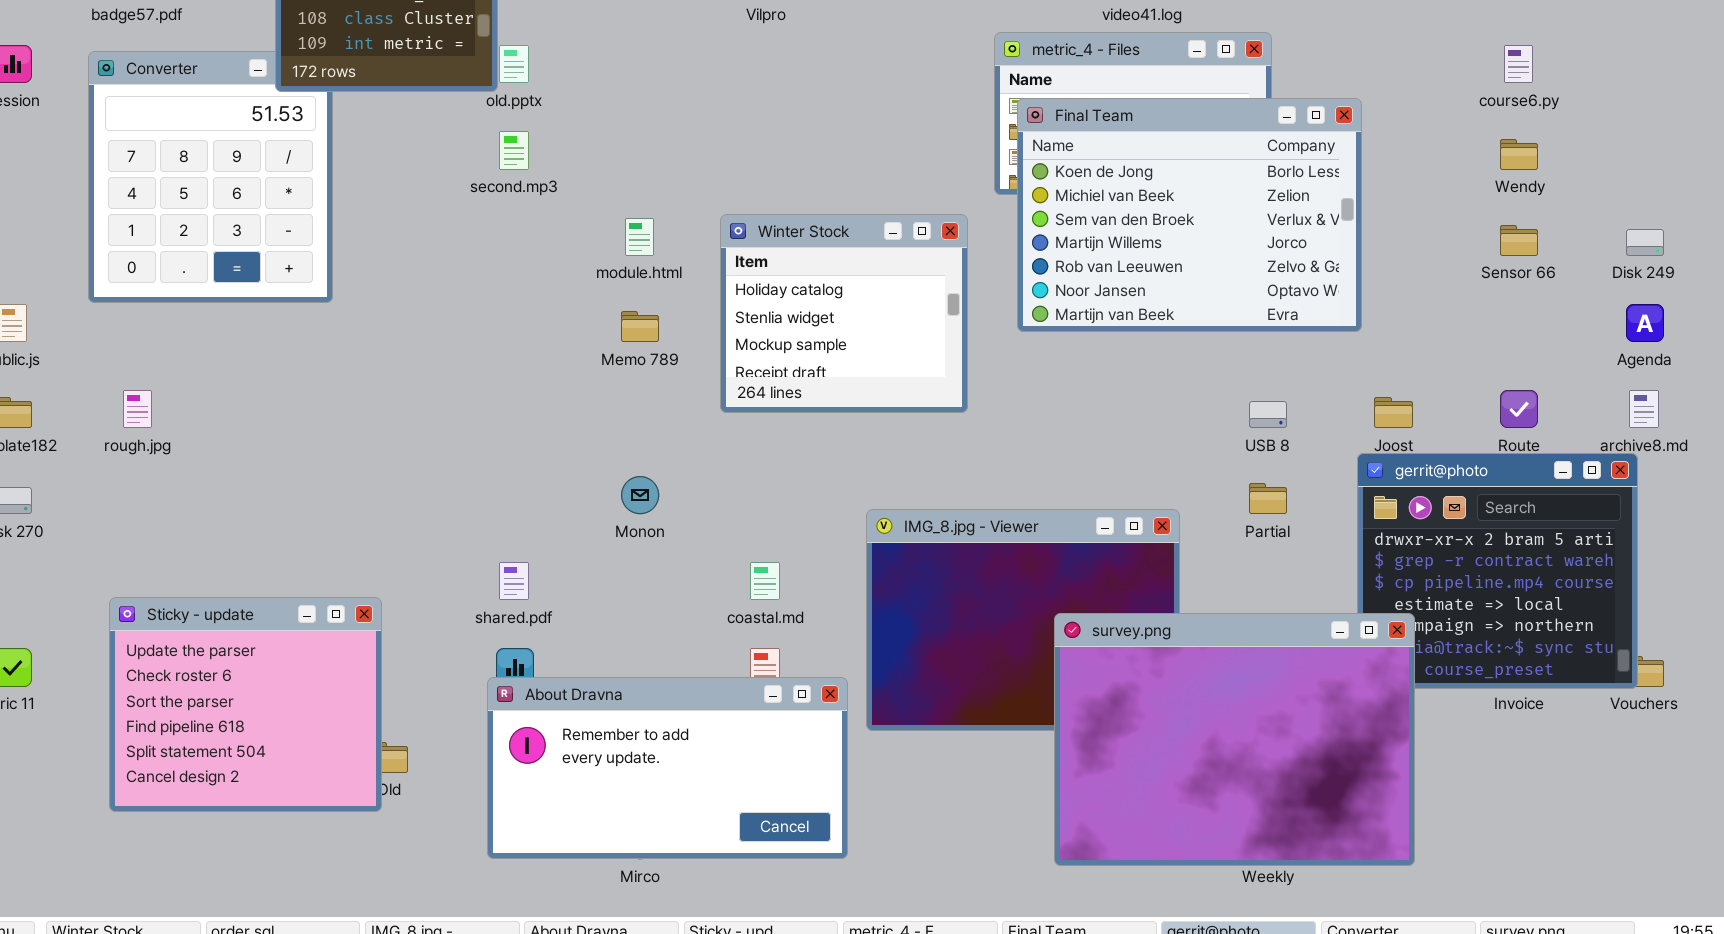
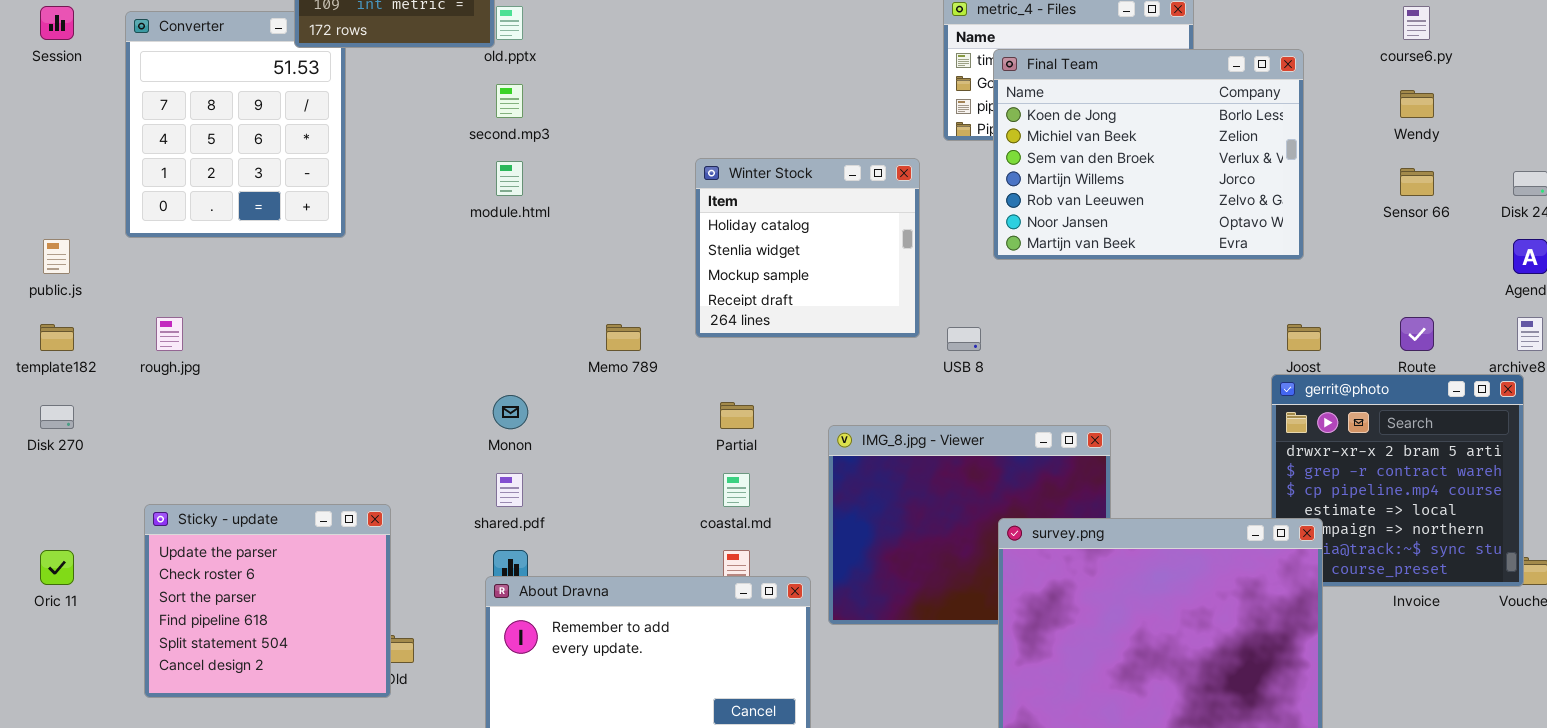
Final Team: [1017,98,1362,332] -> [993,49,1304,260], moved
module.html: [625,218,654,256] -> [496,161,523,196], moved
Memo 789: [621,311,659,342] -> [606,324,641,351], moved
USB 8: [1249,401,1287,428] -> [947,327,981,351], moved
Monon: [621,476,659,514] -> [493,395,528,429], moved
Partial: [1249,483,1287,514] -> [720,402,754,429], moved

